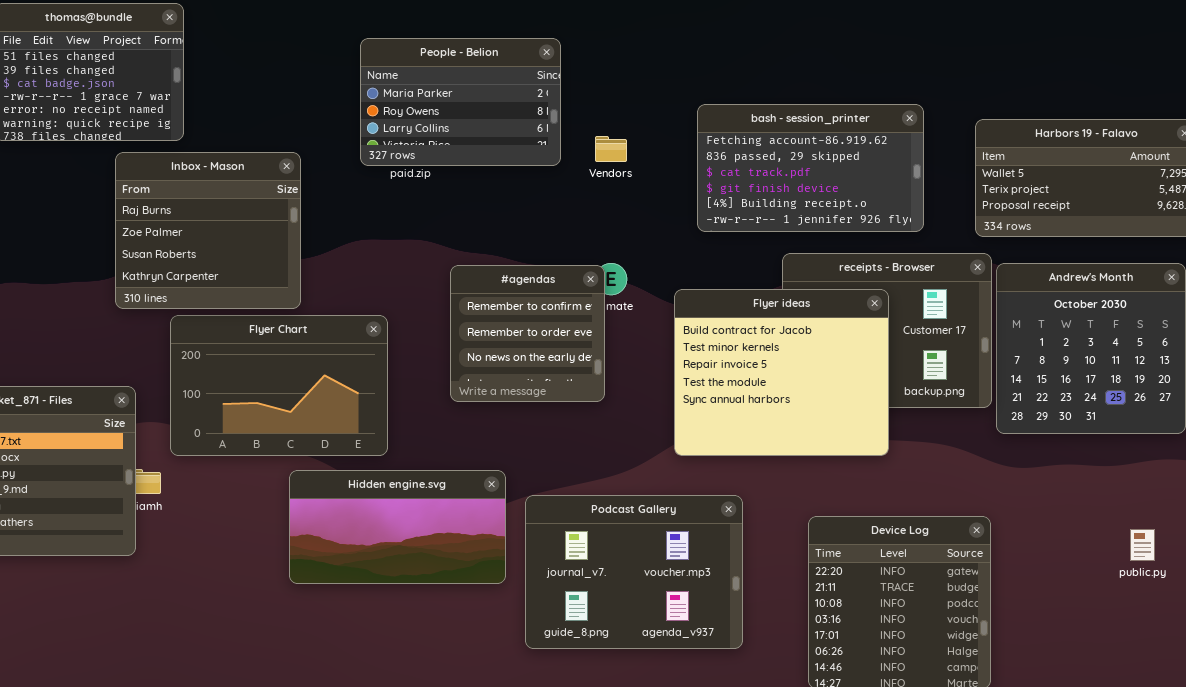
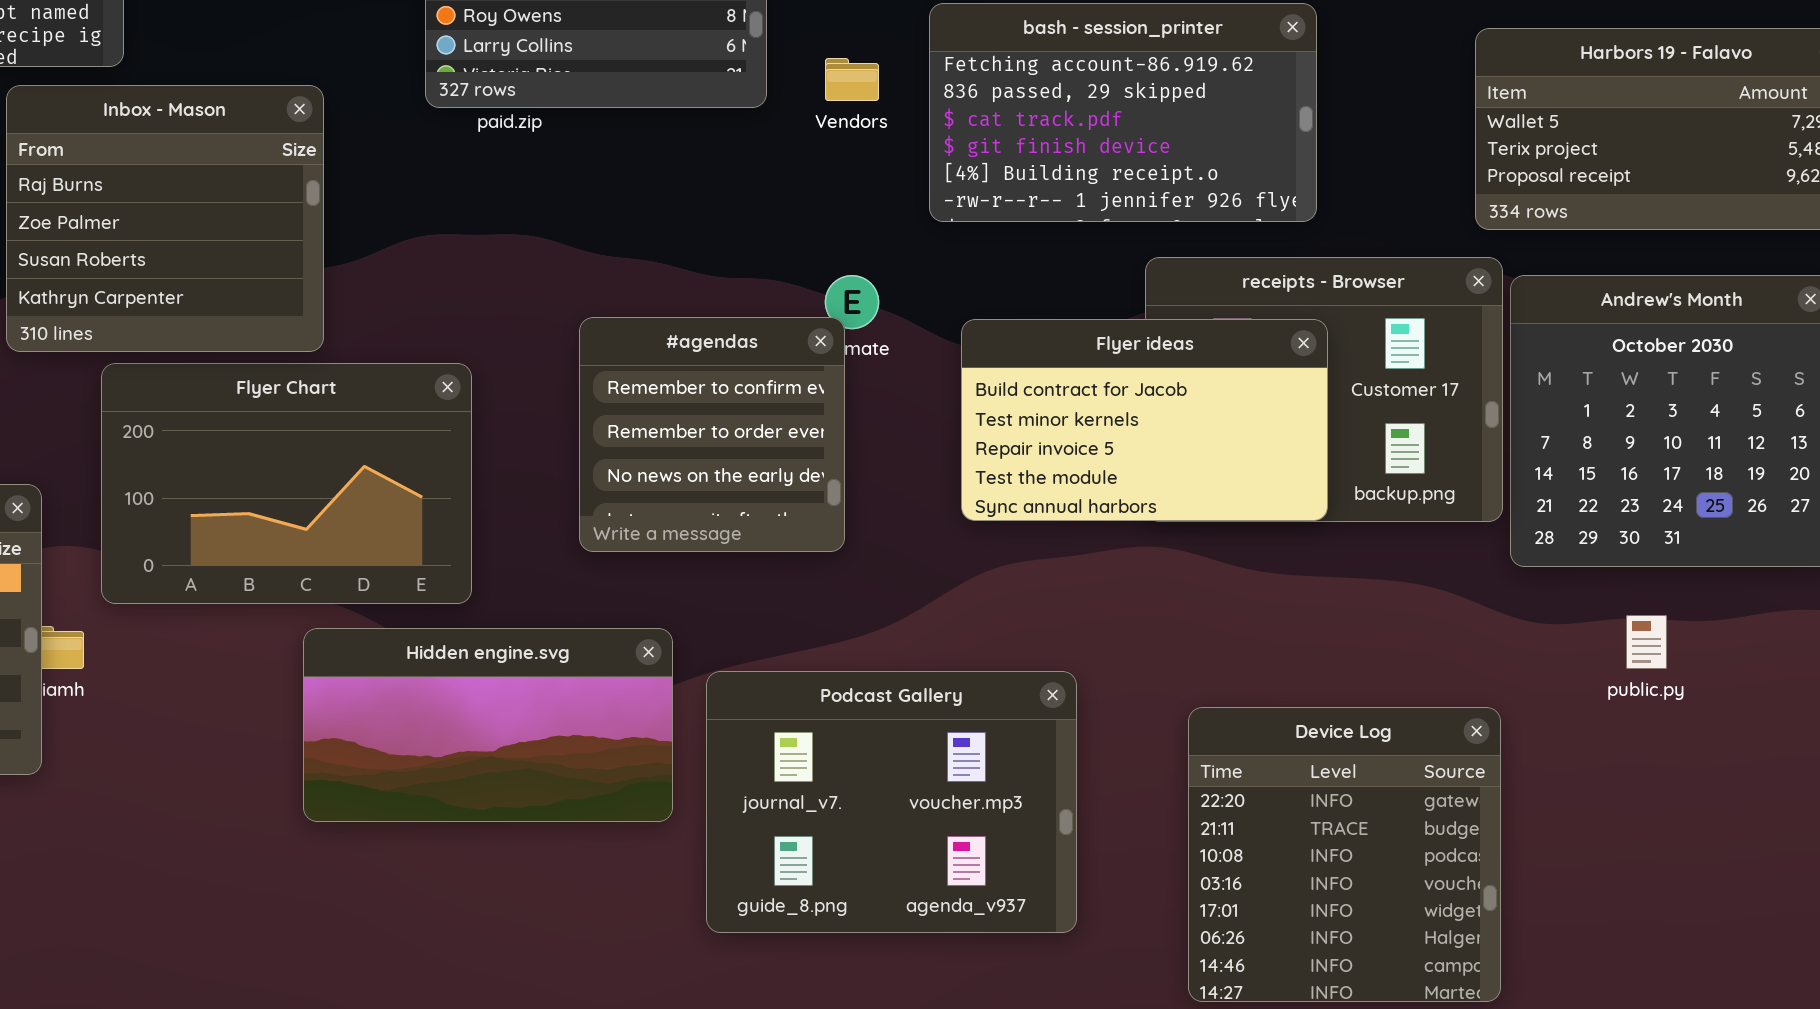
bash - session_printer: [697,104,924,232] -> [929,3,1317,222], moved
#agendas: [450,265,605,402] -> [579,317,845,552], moved
Flyer ideas: [674,289,889,456] -> [961,319,1328,521], resized
public.py: [1130,529,1155,561] -> [1626,615,1667,669], moved

